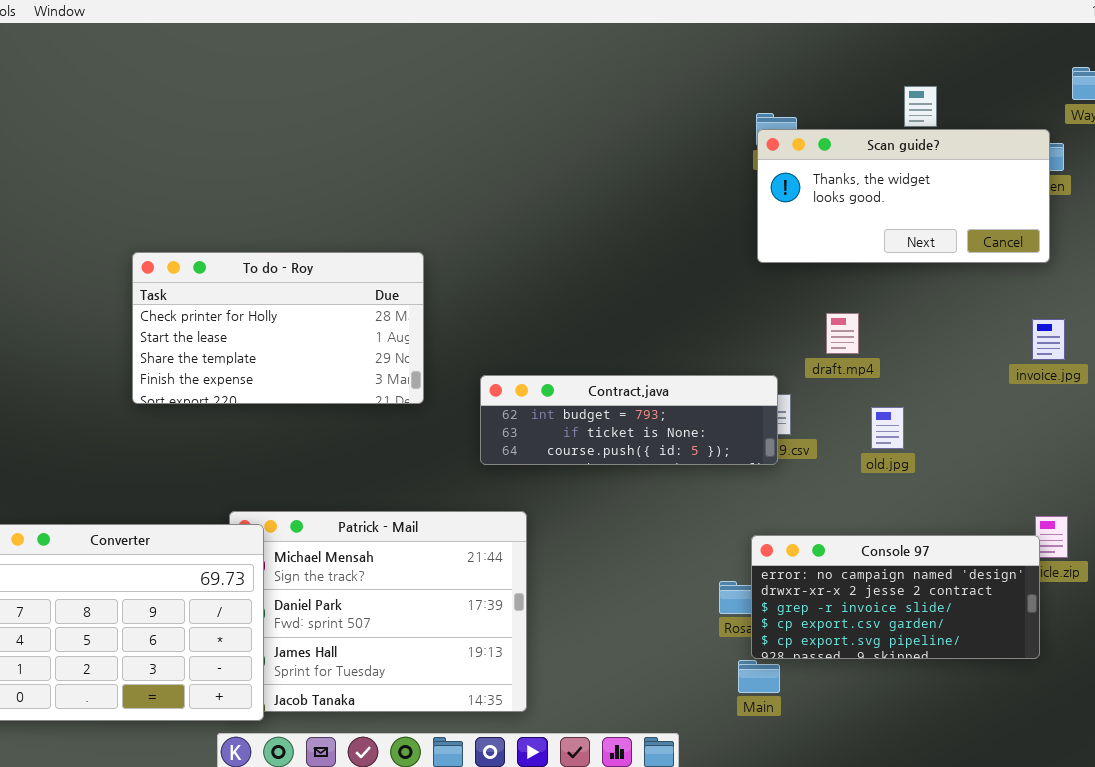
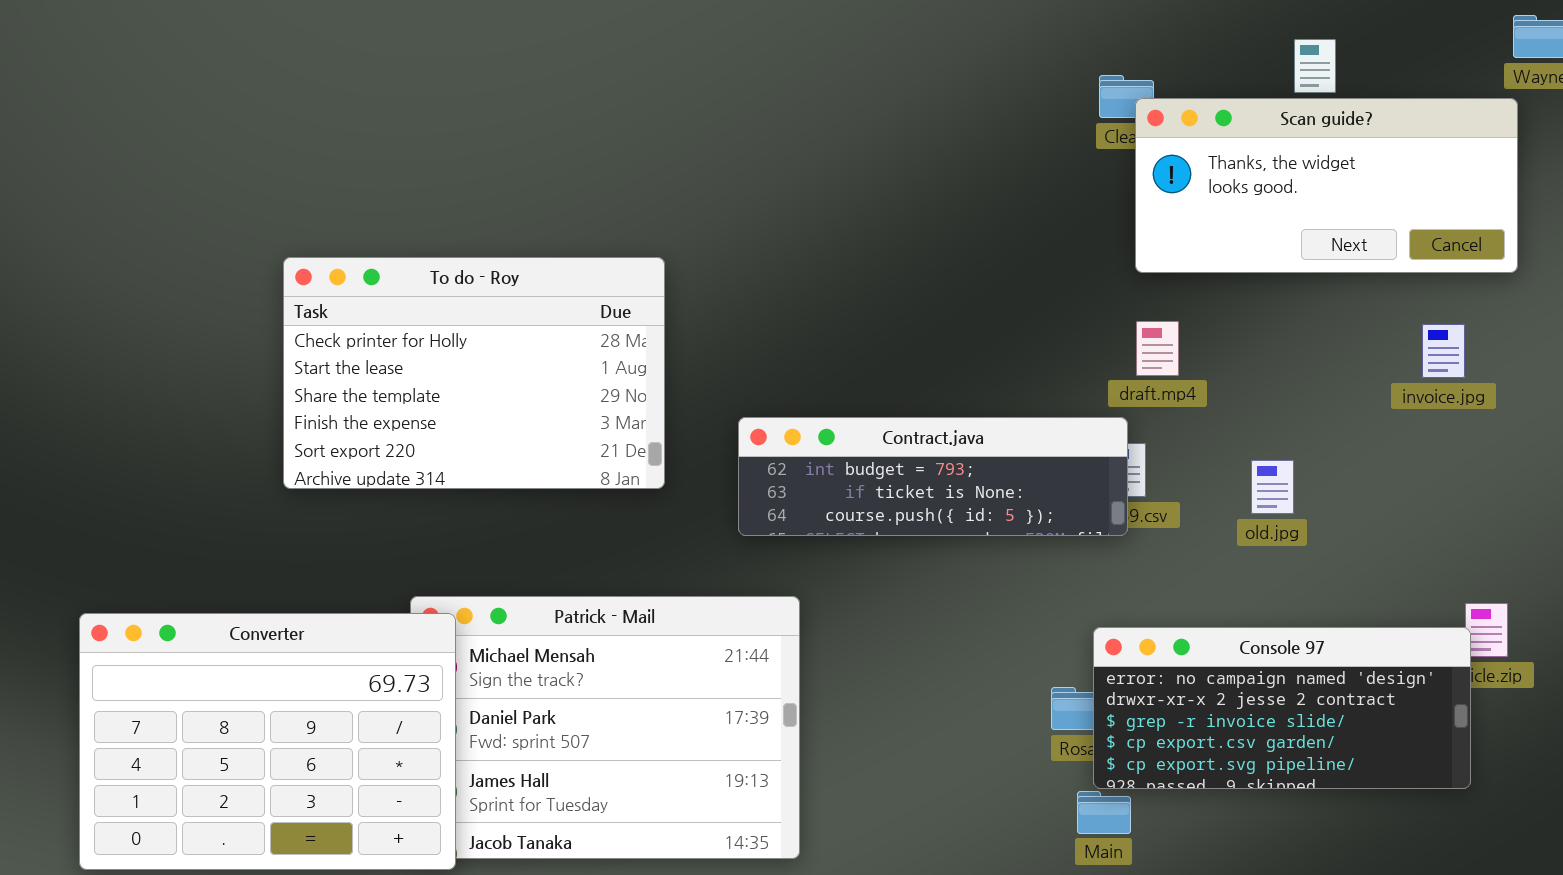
Scan guide?: [757,129,1050,263] -> [1135,98,1518,273], moved
To do - Roy: [132,252,424,404] -> [283,257,665,489], resized
draft.mp4: [826,313,859,354] -> [1136,321,1179,376], moved
invoice.jpg: [1032,319,1065,360] -> [1422,324,1465,378], moved

